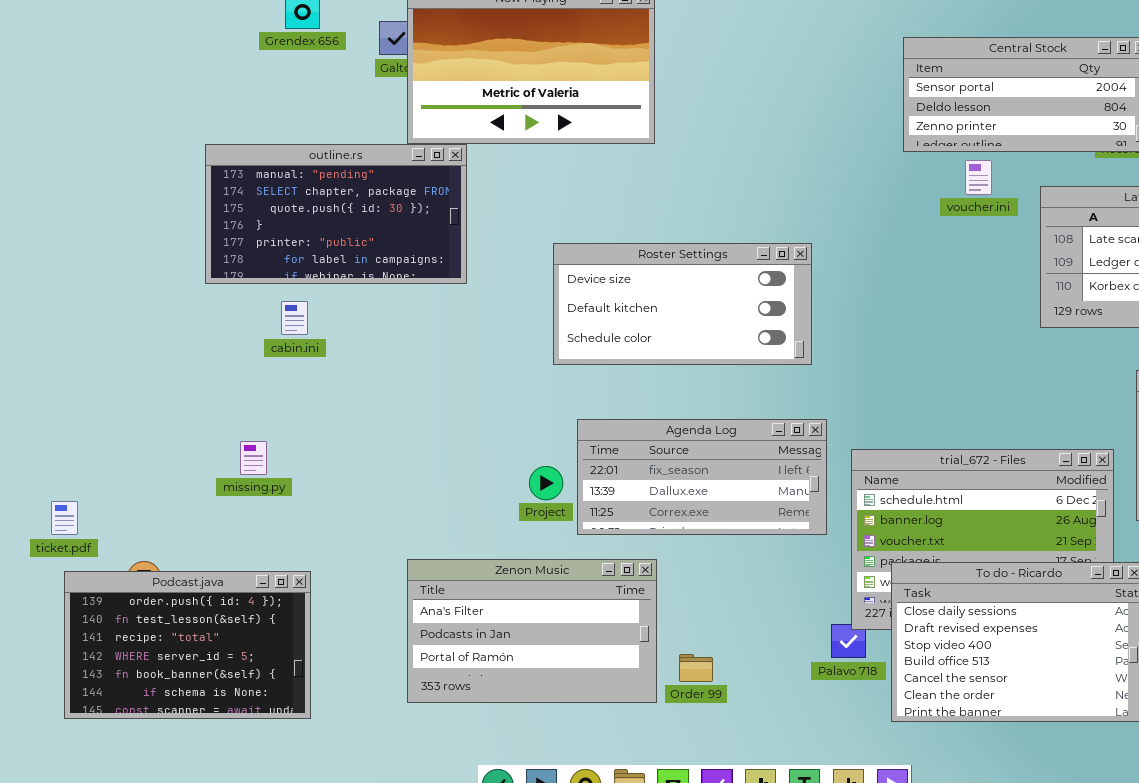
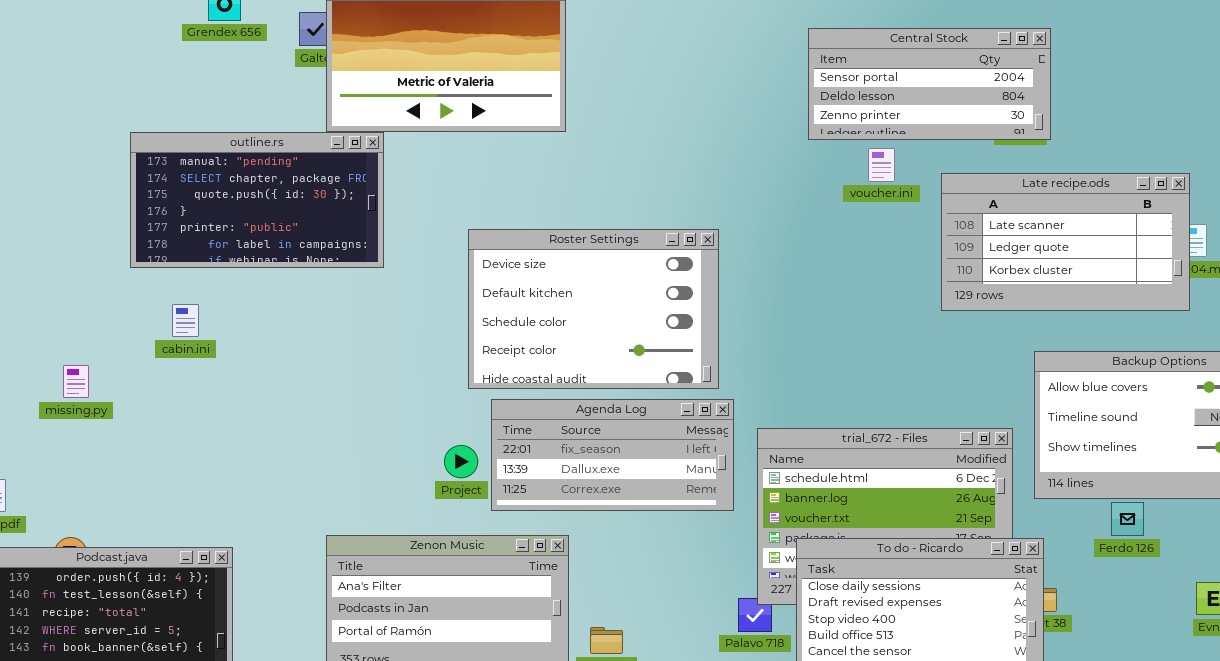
Roster Settings: [553,243,812,365] -> [468,229,719,389], resized
cabin.ini: [281,301,308,335] -> [172,304,199,337], moved
missing.py: [240,441,267,475] -> [63,365,89,398], moved

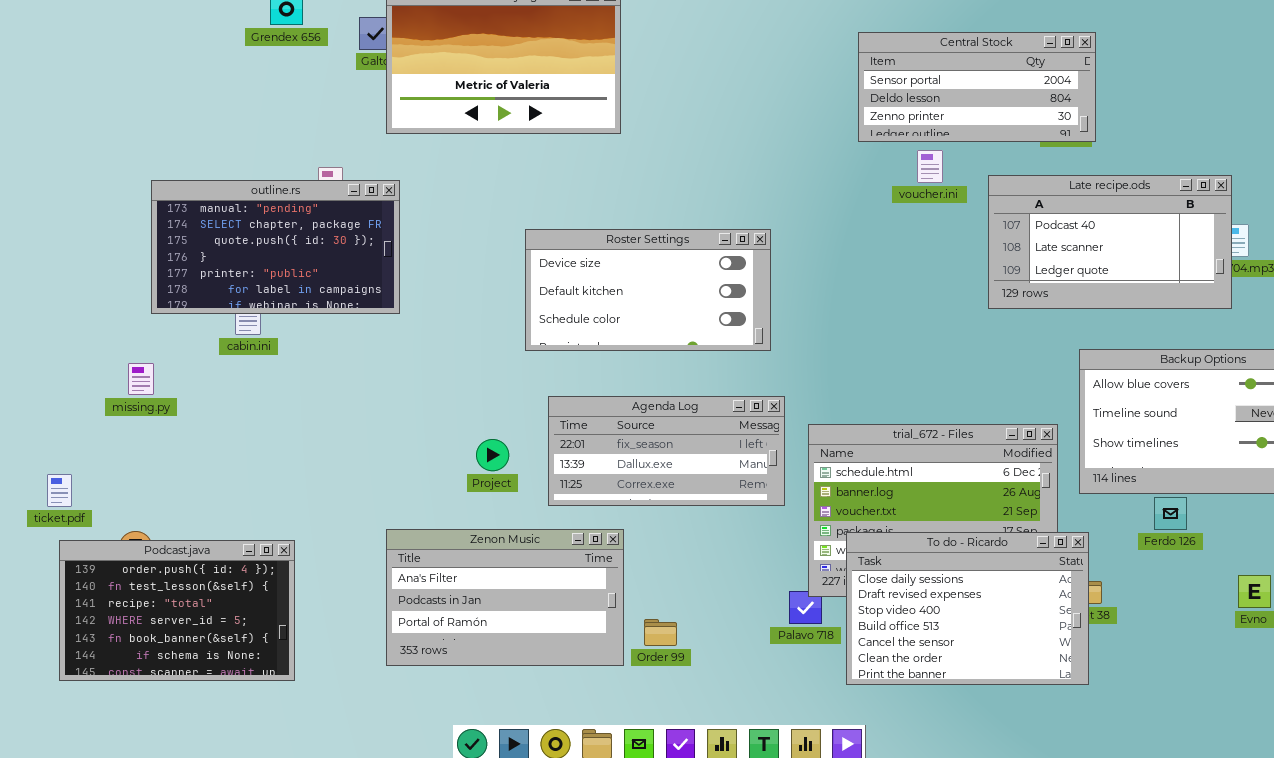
outline.rs: [130,132,384,268] -> [151,180,400,314], moved
Late recipe.ods: [941,173,1190,311] -> [988,175,1232,309], scrolled up 1 row
Roster Settings: [468,229,719,389] -> [525,229,771,351], resized
Project: [444,445,478,478] -> [476,439,509,471], moved

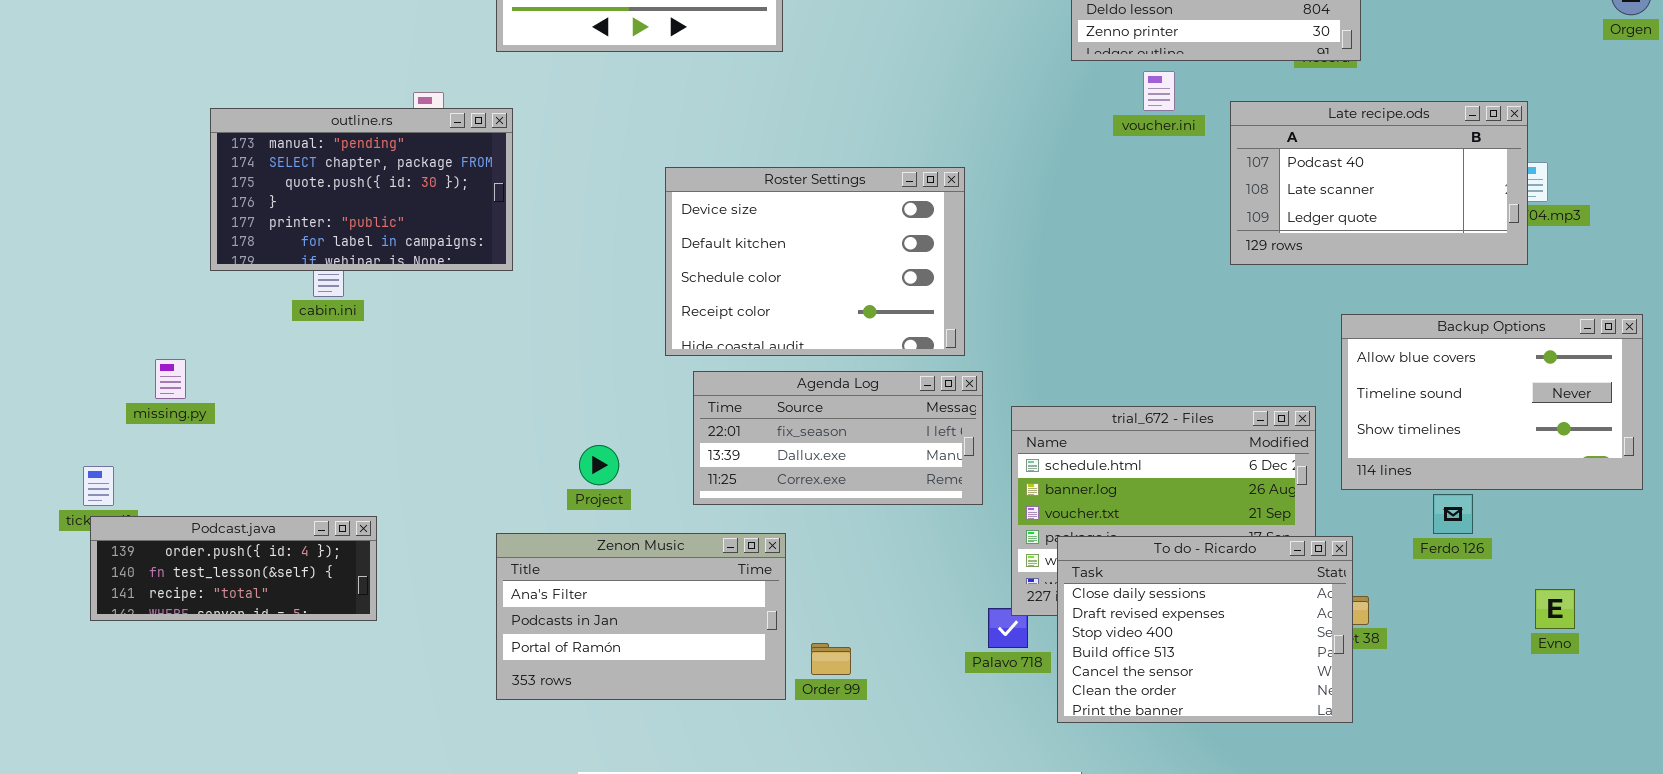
Roster Settings: [525,229,771,351] -> [665,167,965,356], resized
missing.py: [128,363,154,395] -> [155,359,186,399], moved
Project: [476,439,509,471] -> [579,445,619,485], moved
Podcast.java: [59,540,295,681] -> [90,516,377,621], moved, resized

